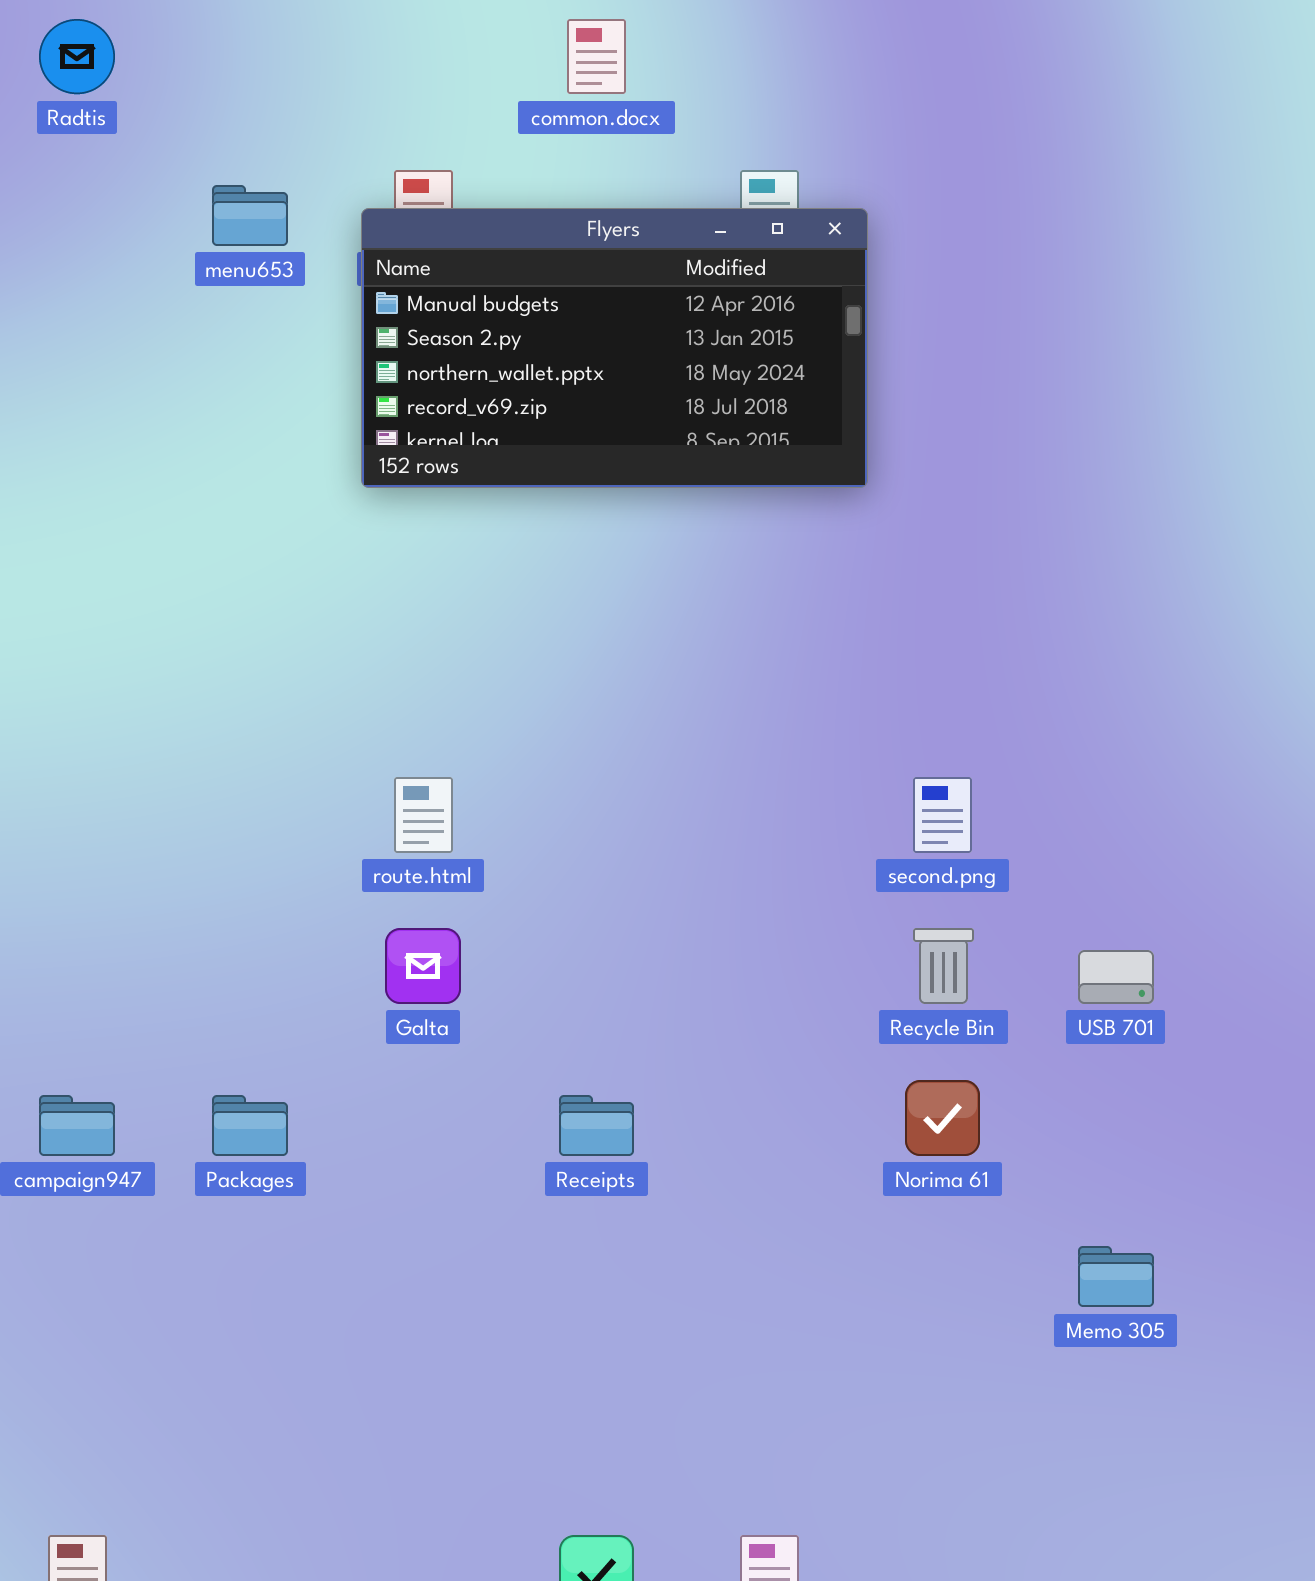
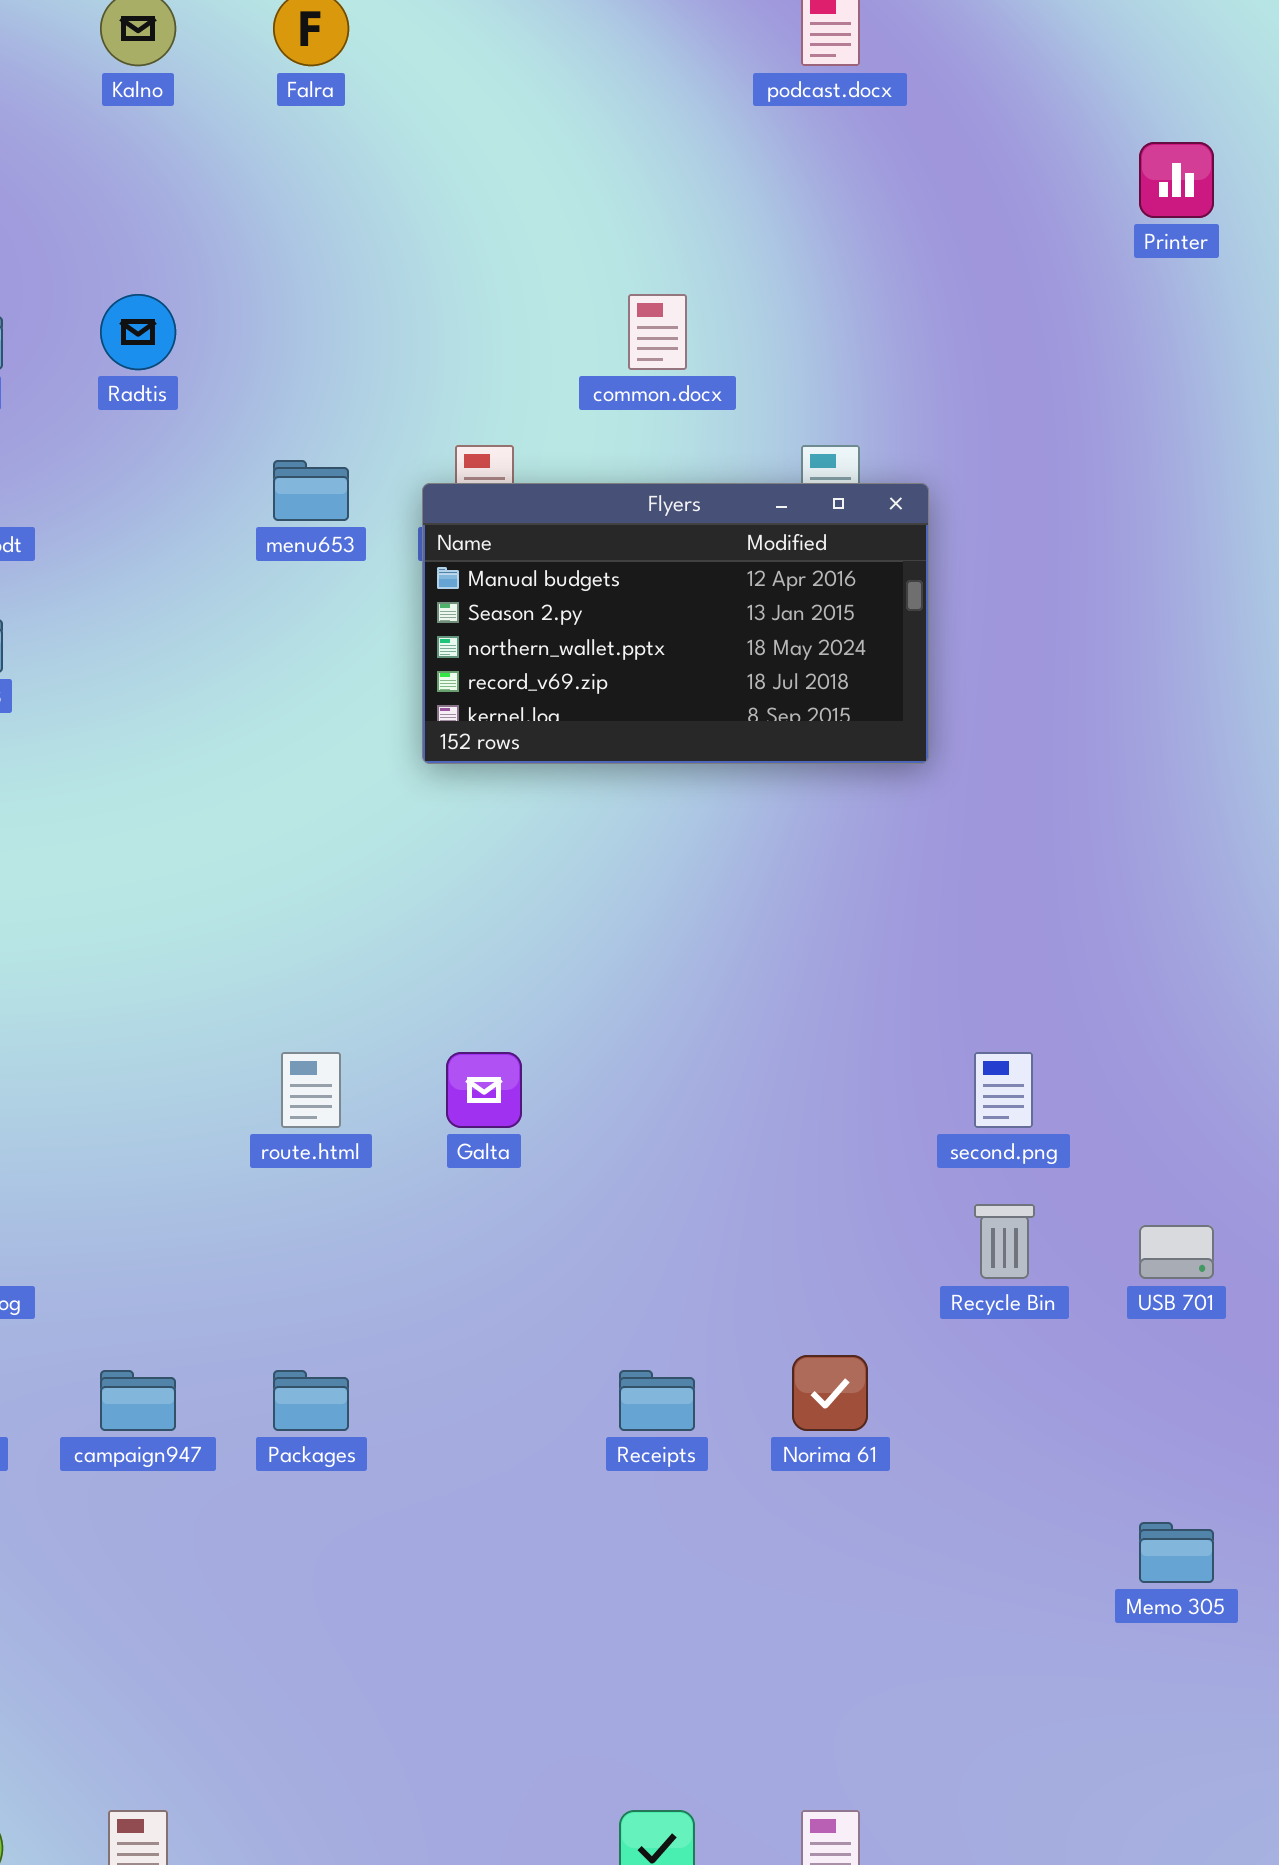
route.html: [394,777,453,853] -> [281,1052,341,1128], moved
Galta: [385,928,461,1004] -> [446,1052,522,1128], moved
Norima 61: [905,1080,980,1156] -> [792,1355,868,1431], moved

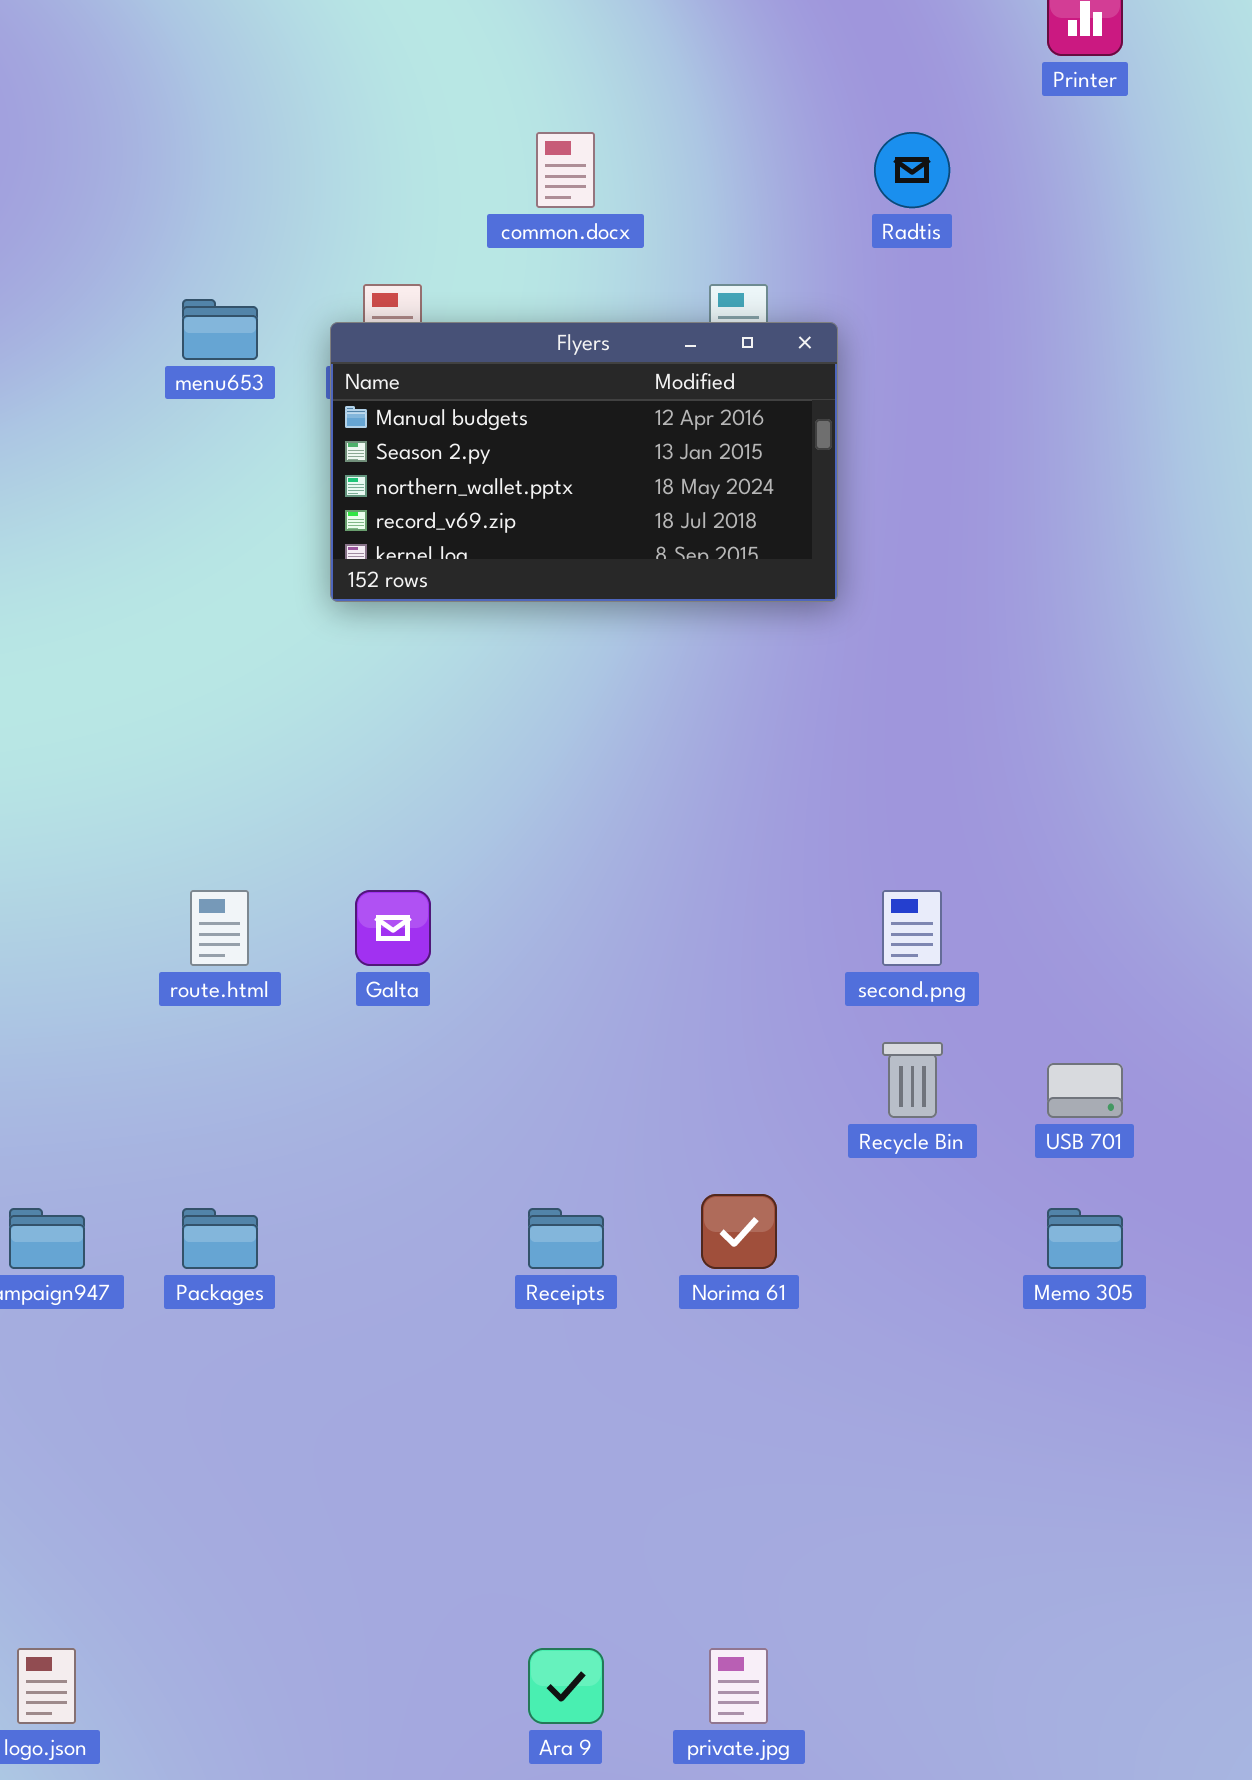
Radtis: [100,294,176,370] -> [874,132,950,208], moved
Memo 305: [1139,1522,1214,1583] -> [1047,1208,1123,1269], moved

